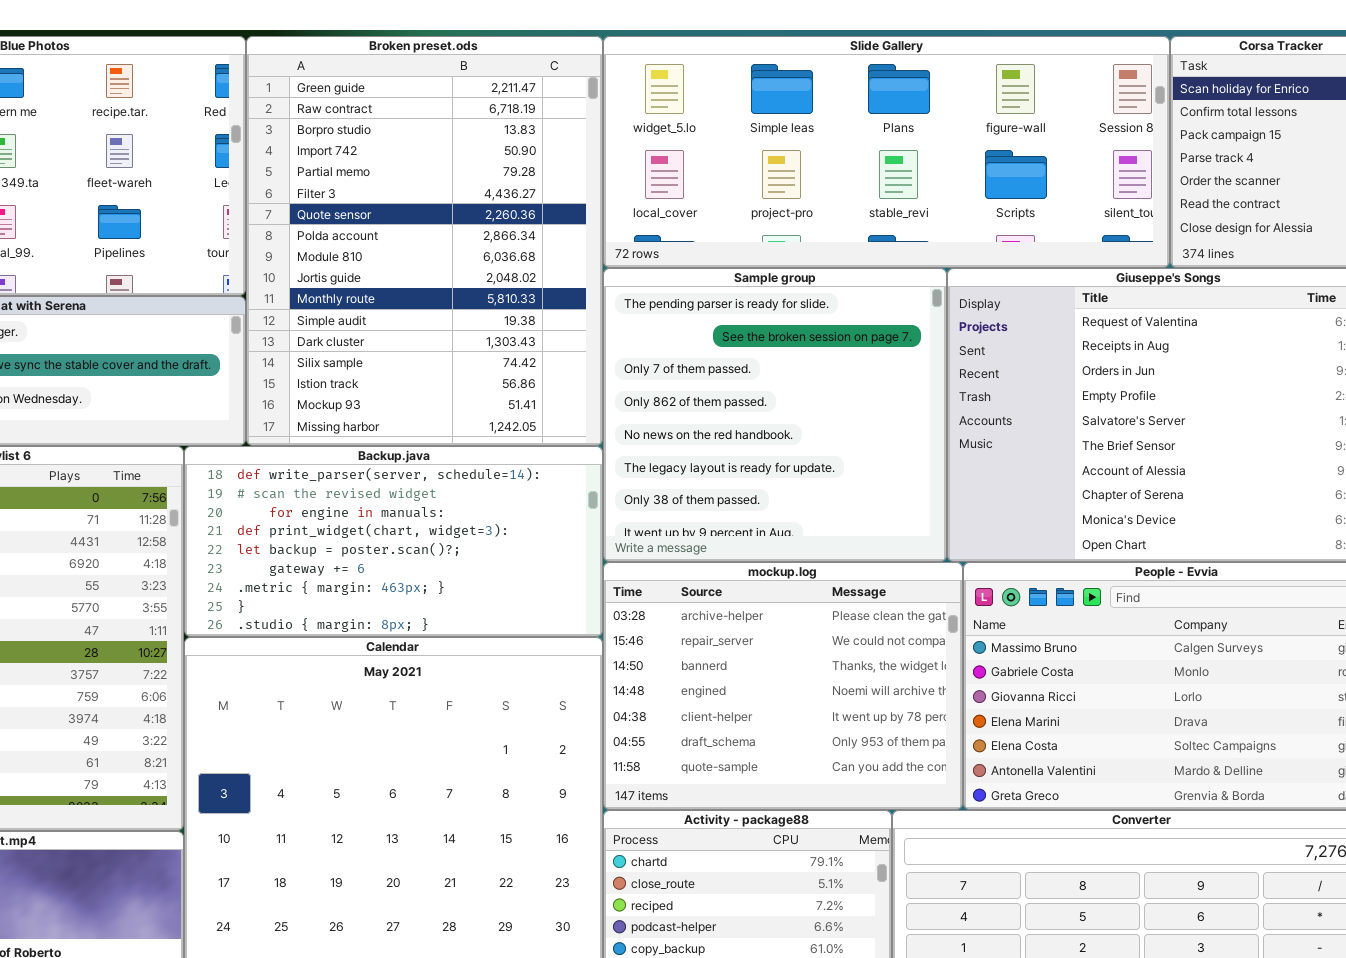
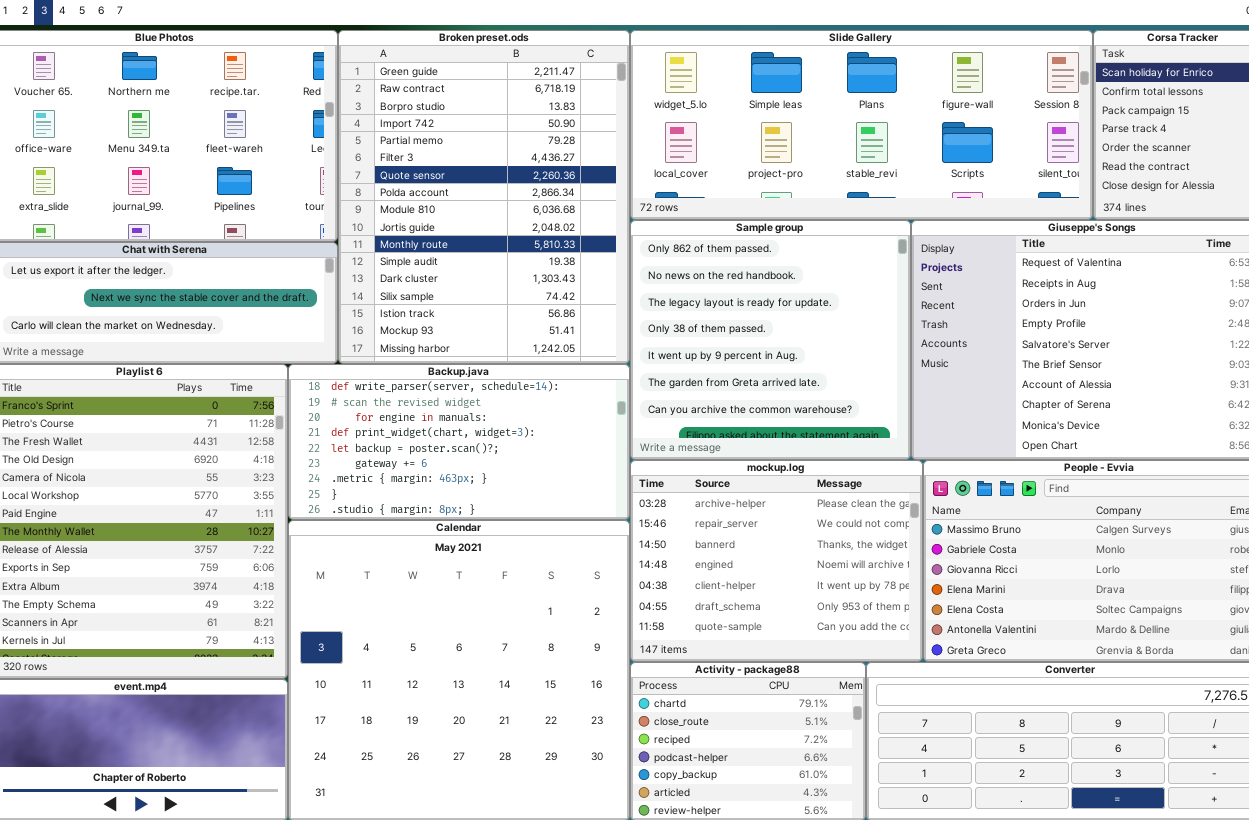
Sample group: [603,268,947,562] -> [630,220,911,460], scrolled down 3 rows

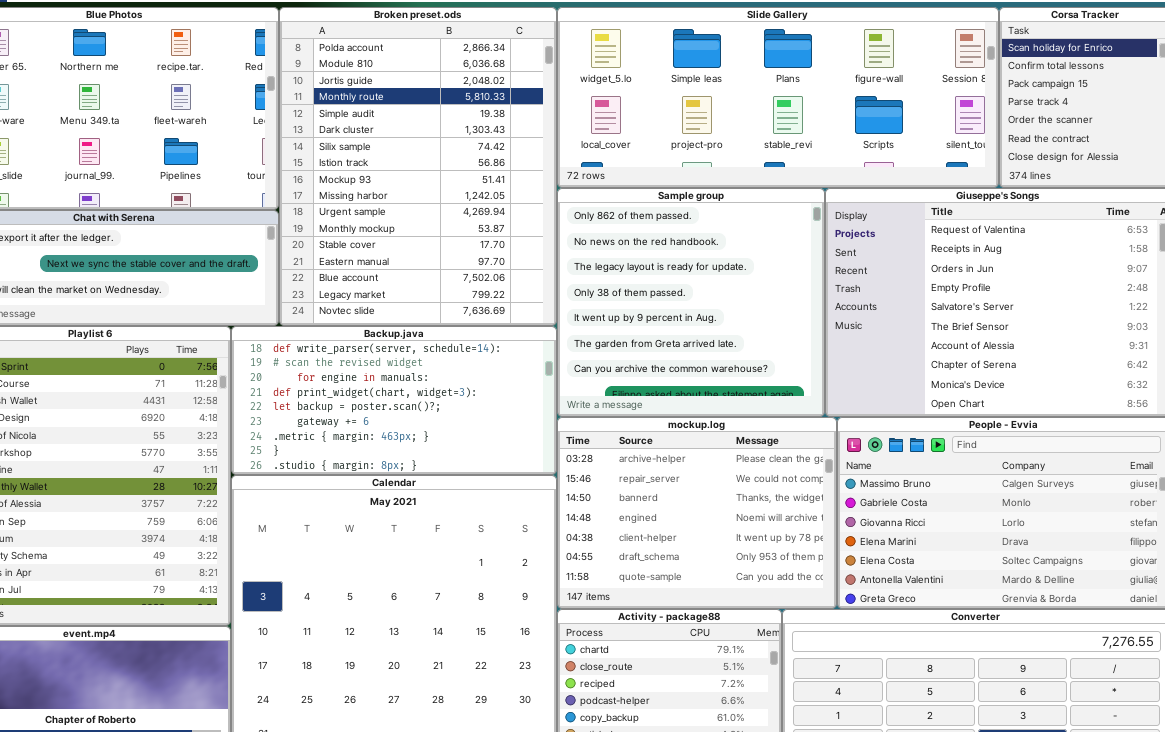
Broken preset.ods: [338,30,630,364] -> [279,7,557,326], scrolled down 7 rows

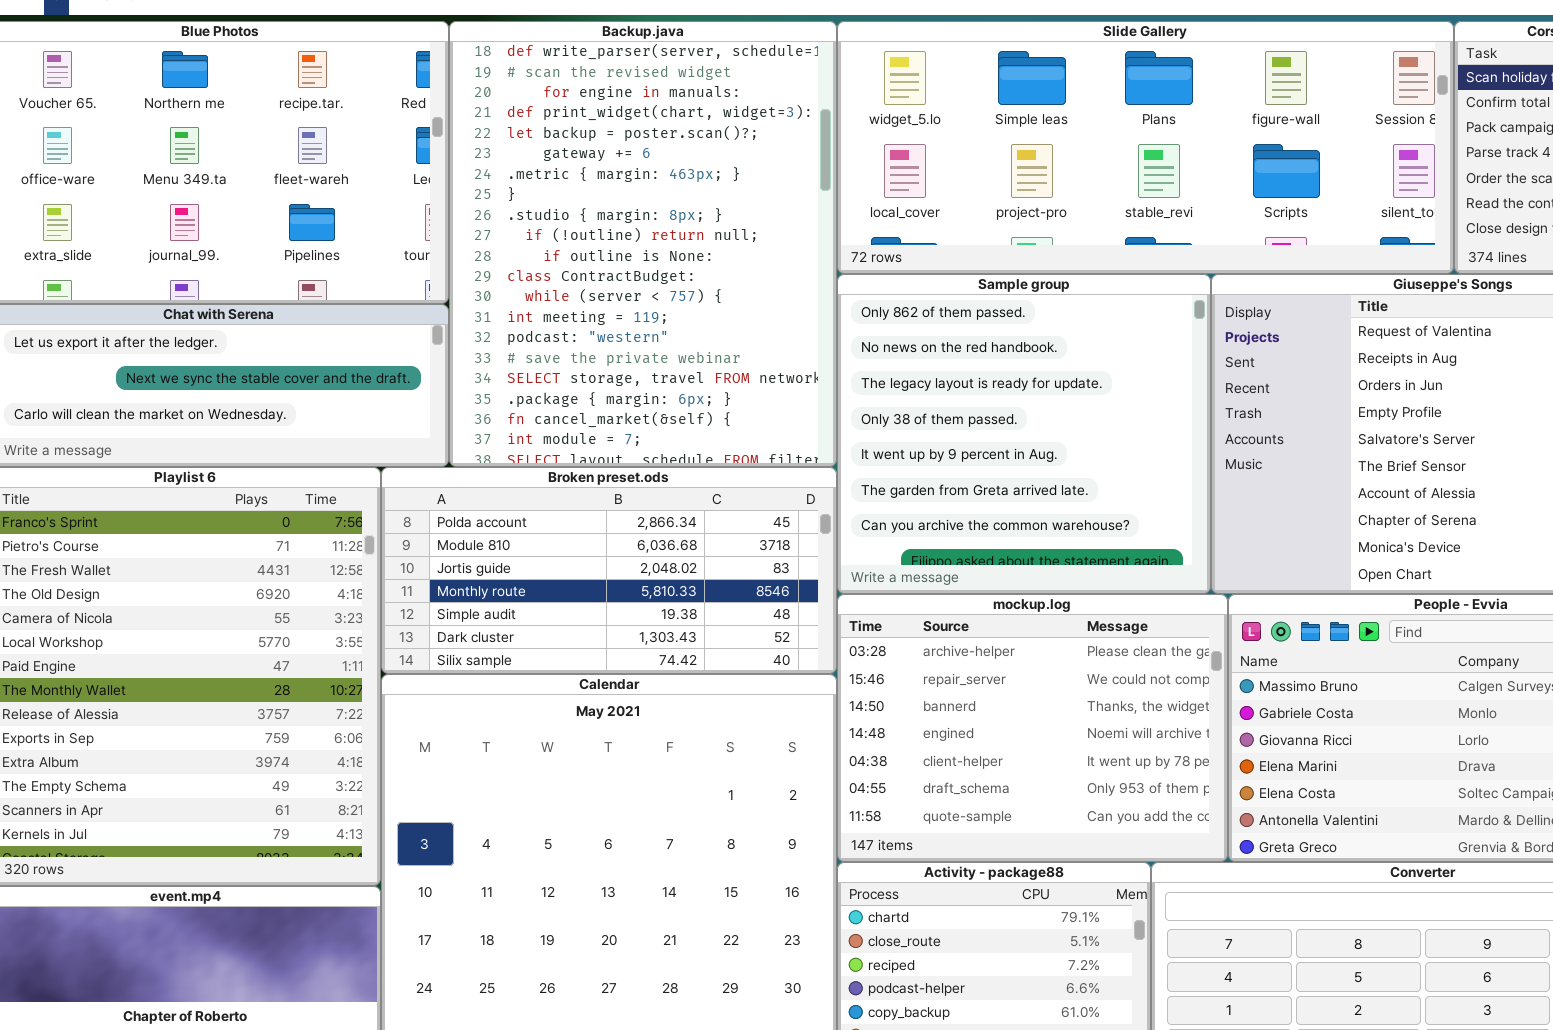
Broken preset.ods: [279,7,557,326] -> [381,467,837,674], moved, resized
Backup.java: [231,326,557,475] -> [449,21,837,467], moved, resized

